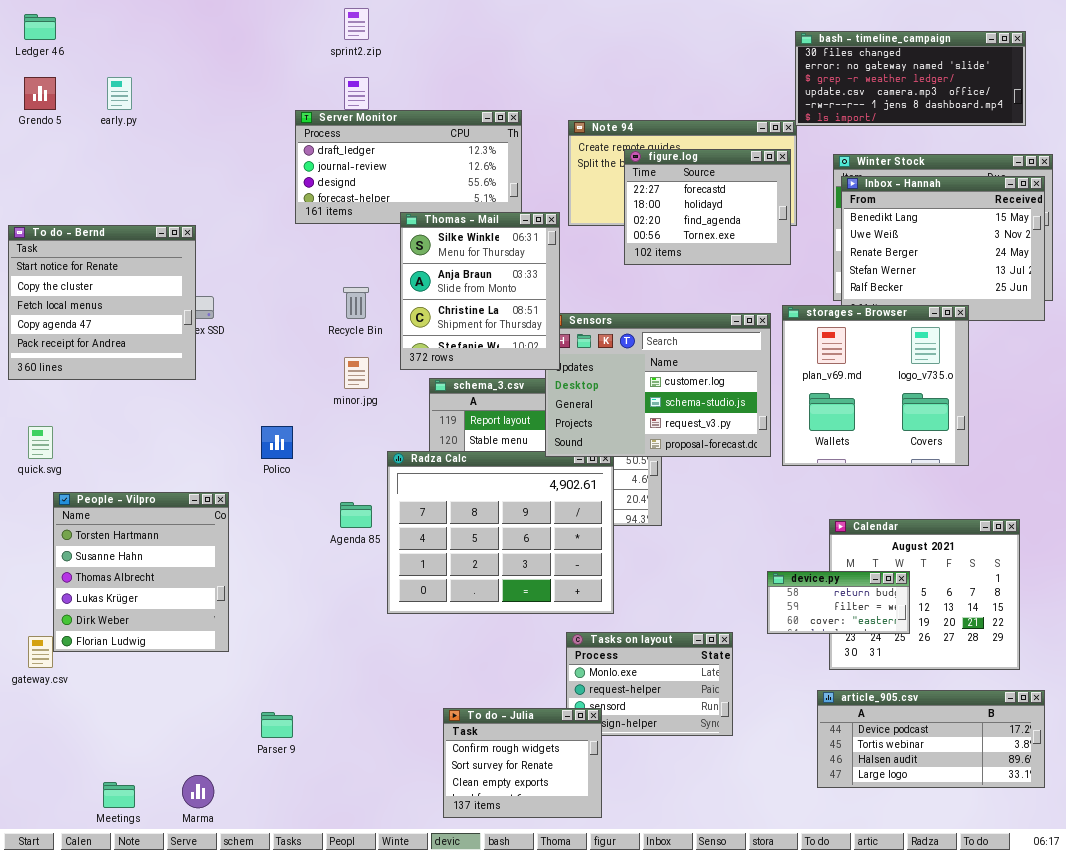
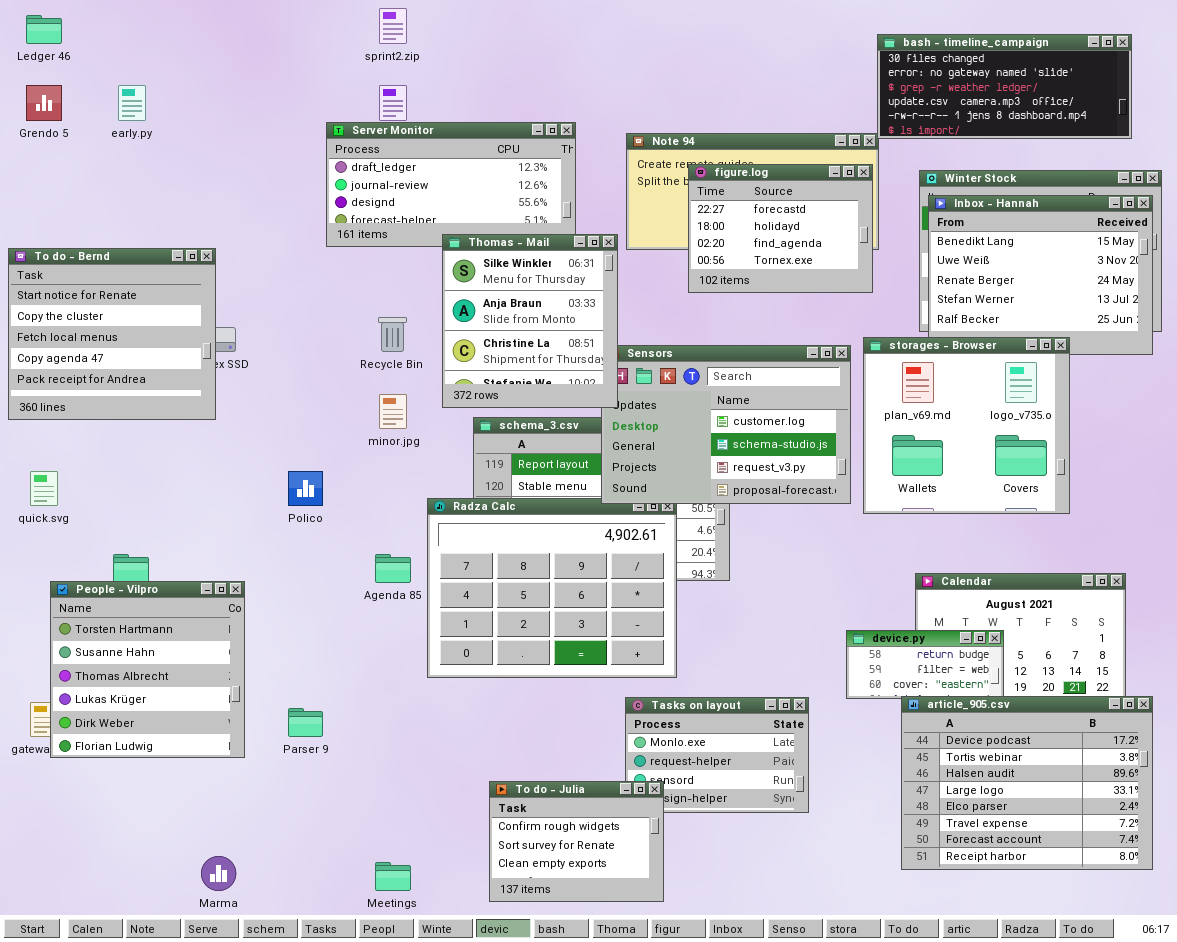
People - Vilpro: [53,492,229,652] -> [50,581,245,758], moved
article_905.csv: [817,690,1045,788] -> [901,696,1153,870], resized
Parser 9: [261,712,293,738] -> [288,708,323,737], moved
Meetings: [103,782,135,808] -> [375,862,411,891], moved

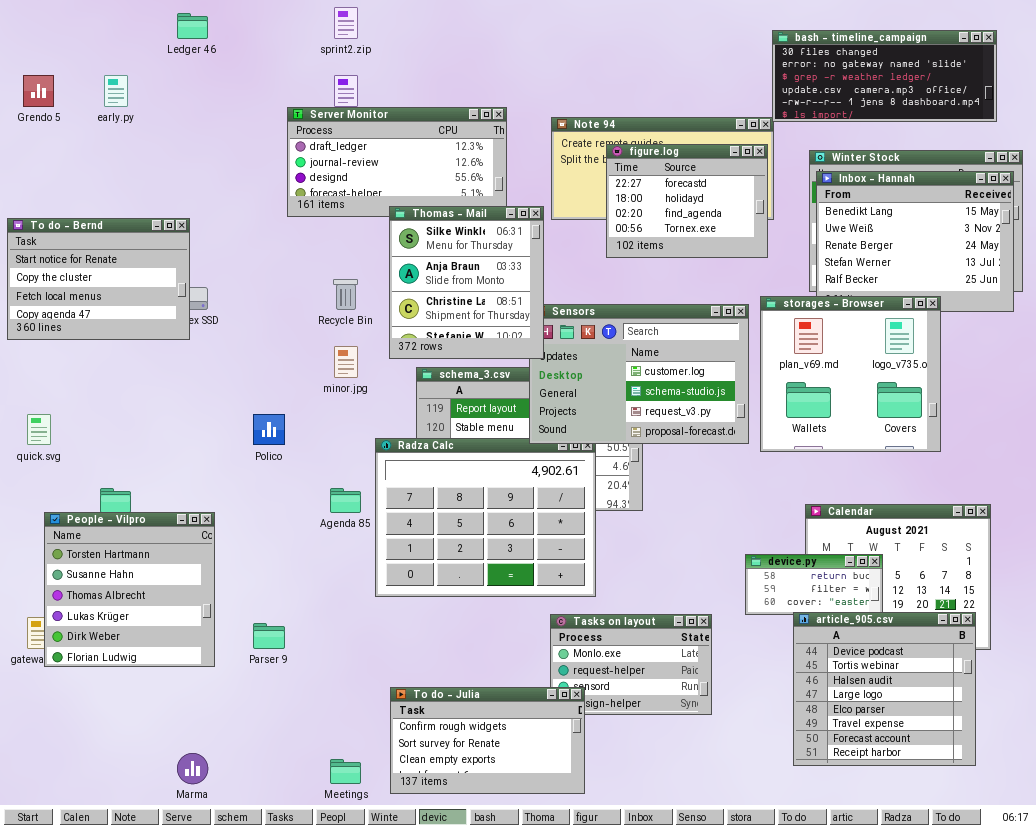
Ledger 46: [26,15,62,44] -> [177,13,208,39], moved
To do - Bernd: [8,248,216,420] -> [7,218,190,340], resized
article_905.csv: [901,696,1153,870] -> [793,612,976,766], resized
To do - Julia: [489,781,664,902] -> [390,687,585,794], resized

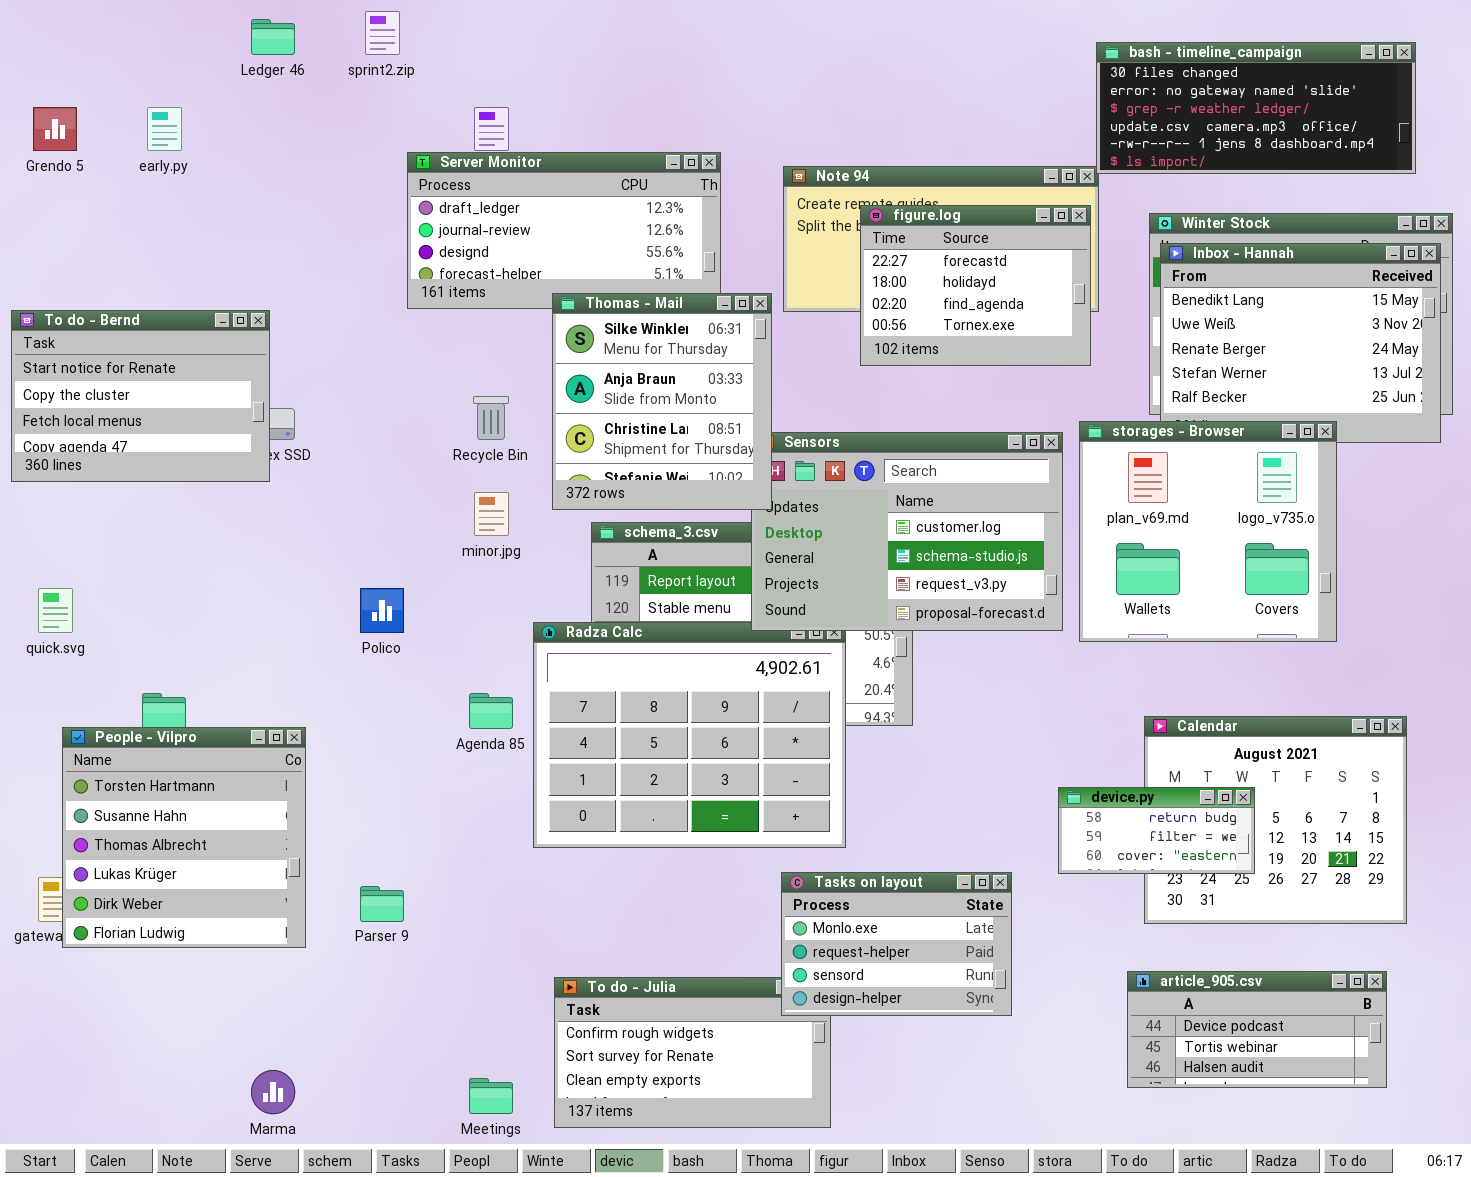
sprint2.zip: [334,7,358,39] -> [365,11,400,55], moved
article_905.csv: [793,612,976,766] -> [1127,971,1387,1088], resized
Tasks on layout: [550,614,712,715] -> [781,872,1012,1016], raised

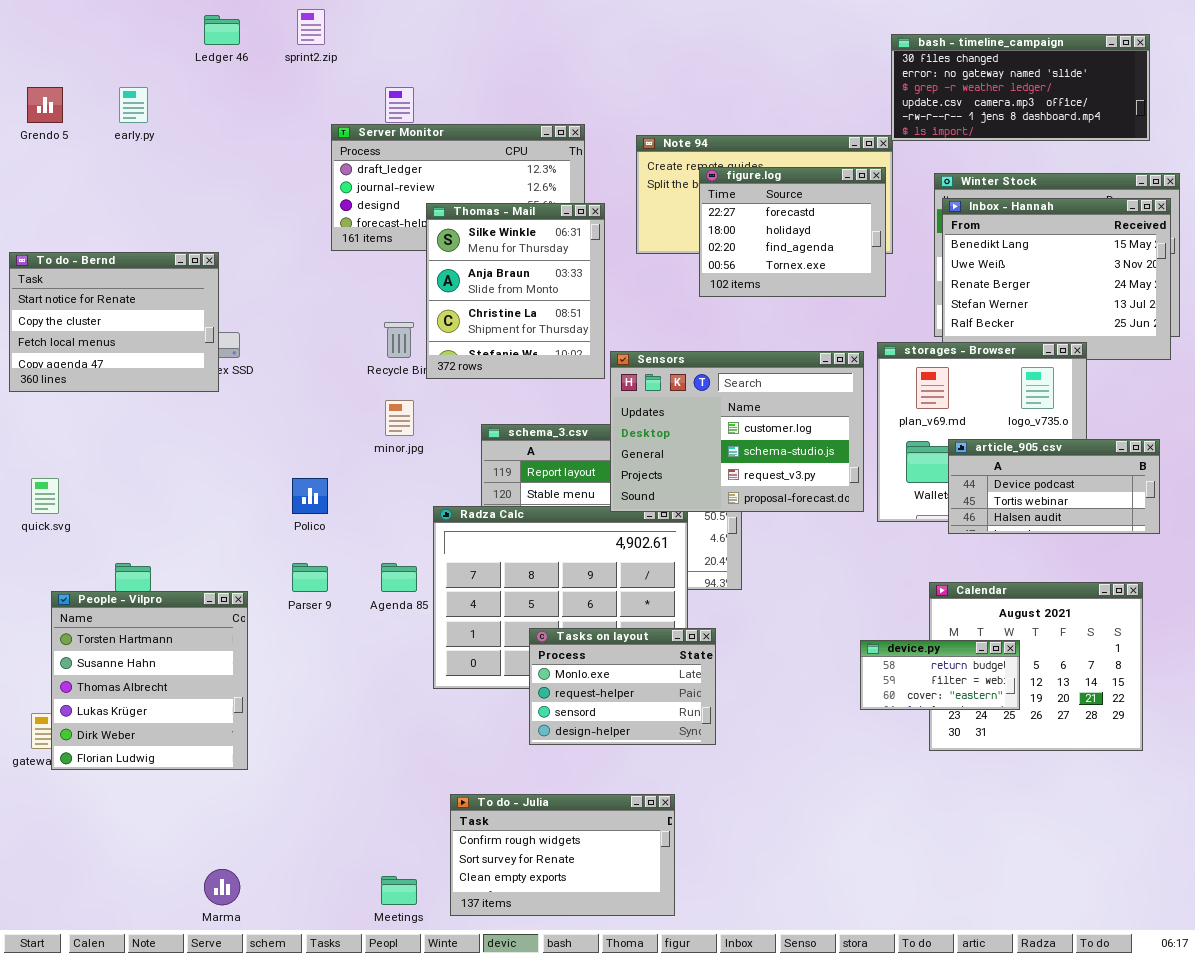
Thomas - Mail: [552,293,772,510] -> [426,203,605,379], moved
Tasks on layout: [781,872,1012,1016] -> [529,628,716,745], moved
Parser 9: [360,886,404,922] -> [292,563,328,592], moved
article_905.csv: [1127,971,1387,1088] -> [948,439,1160,534], moved

